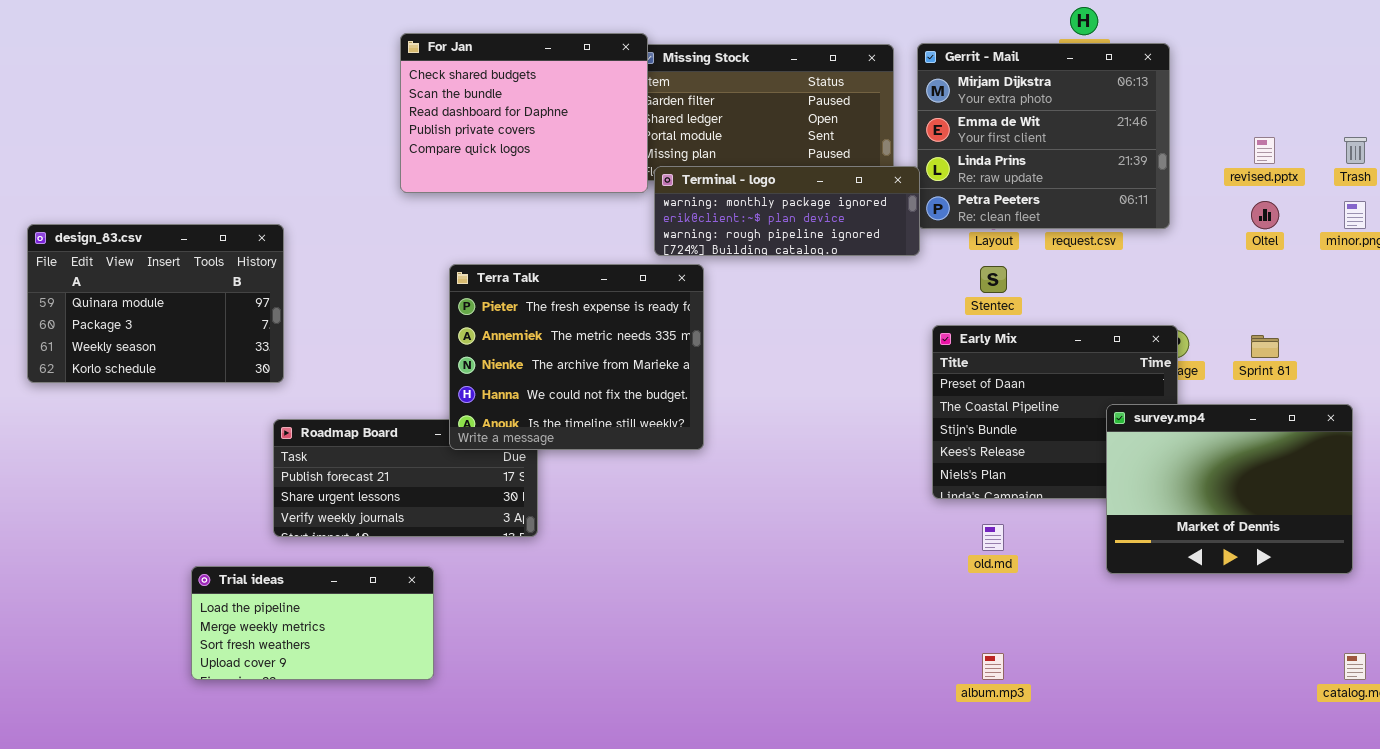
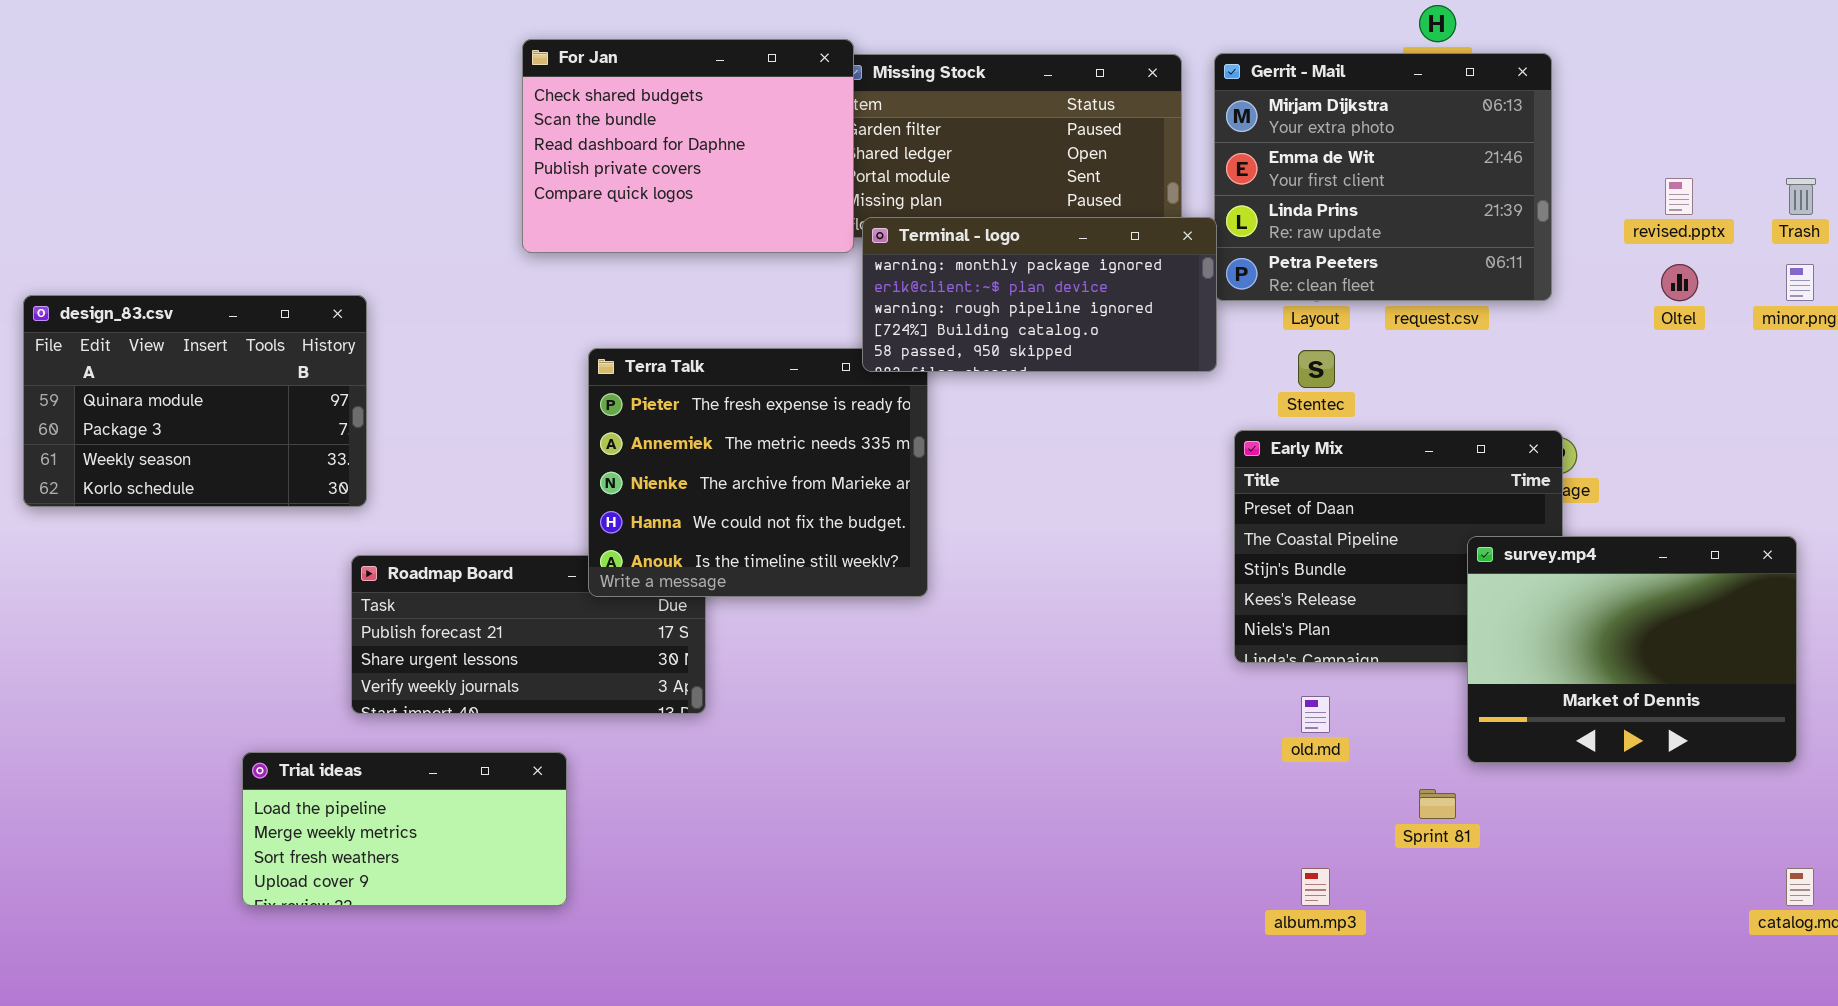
Terminal - logo: [654,166,920,256] -> [862,217,1217,372], resized
Sprint 81: [1251,335,1279,358] -> [1419,789,1456,819], moved

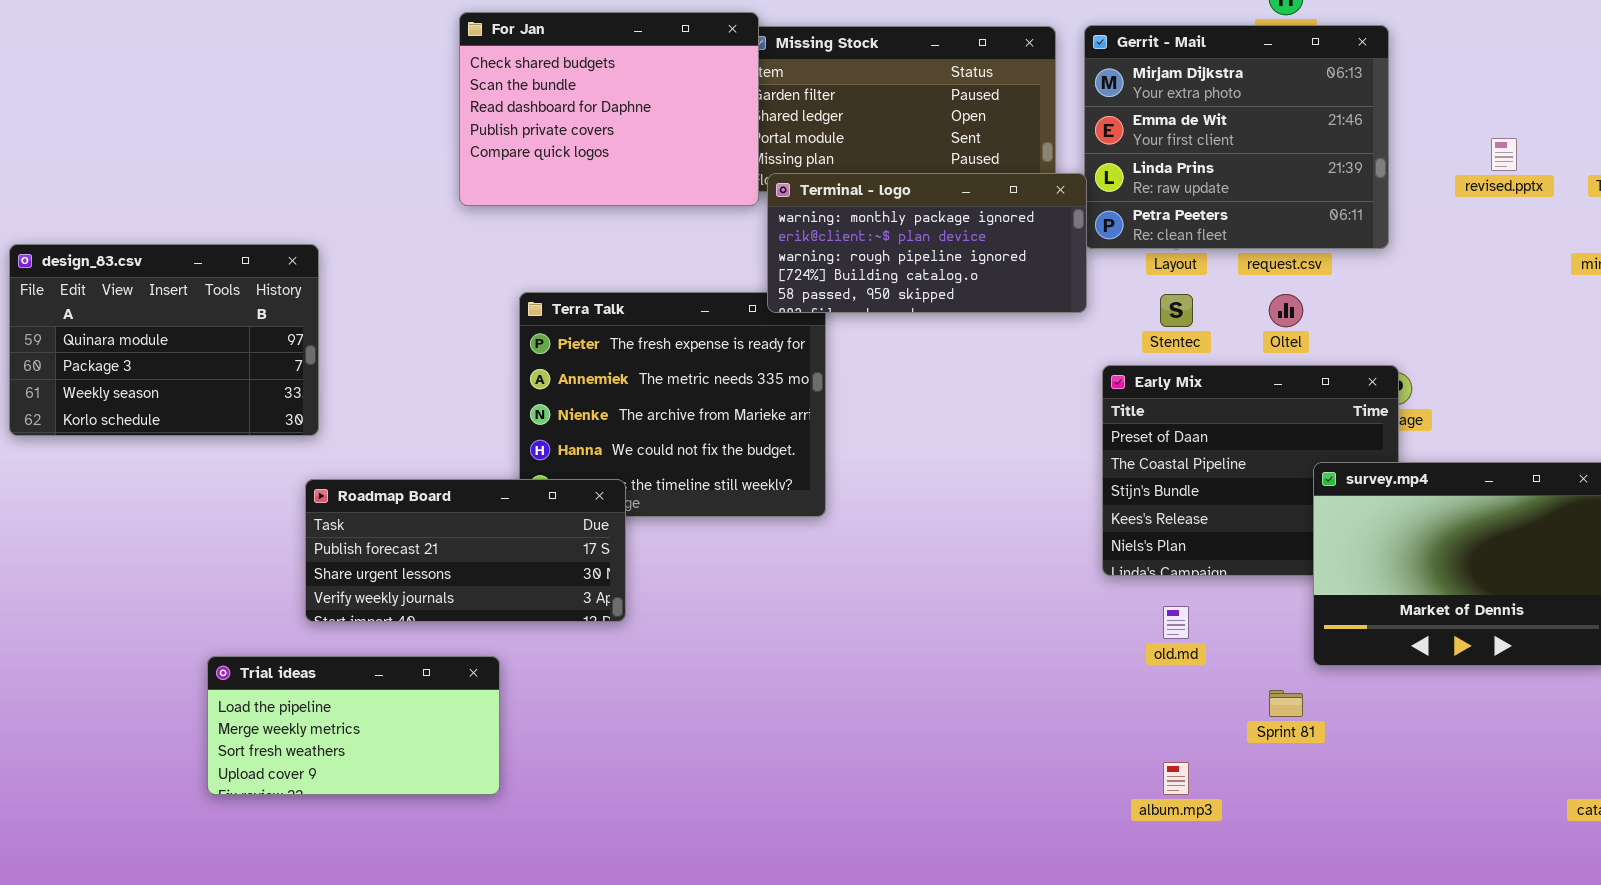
Oltel: [1661,264,1698,301] -> [1269,294,1303,327], moved
Roadmap Board: [351,555,706,714] -> [305,479,626,622], raised

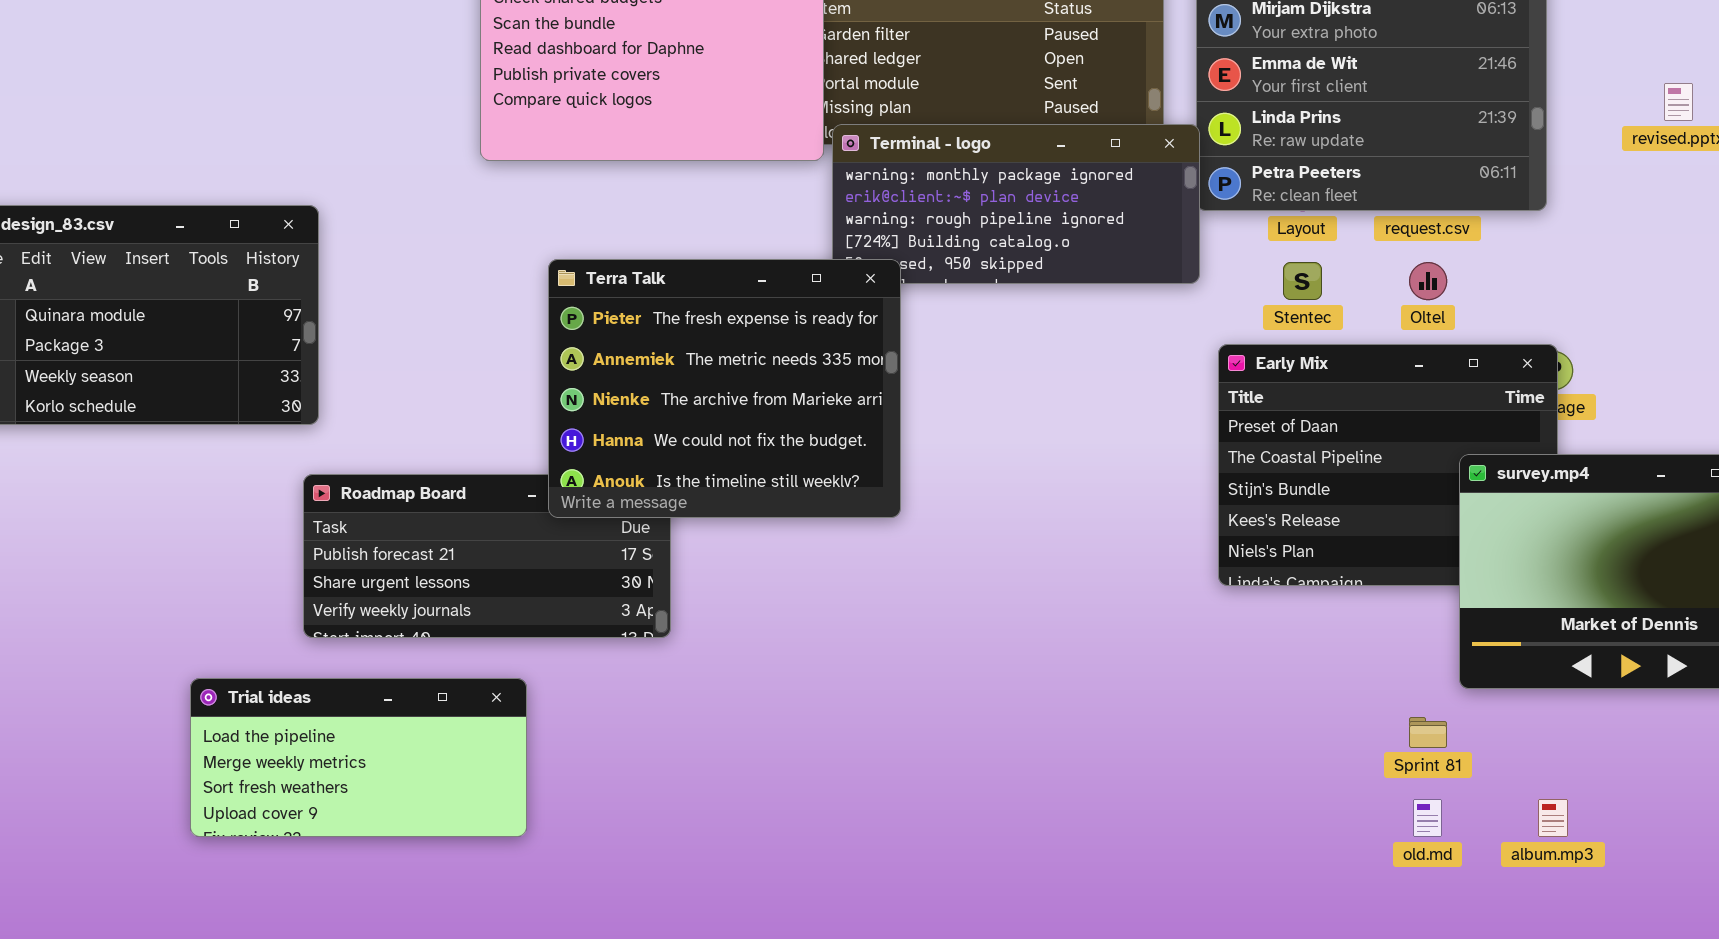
Terra Talk: [519,292,826,517] -> [548,259,901,518], raised
old.md: [1163,606,1189,639] -> [1413,799,1442,837], moved
album.mp3: [1163,762,1189,795] -> [1538,799,1568,837], moved

